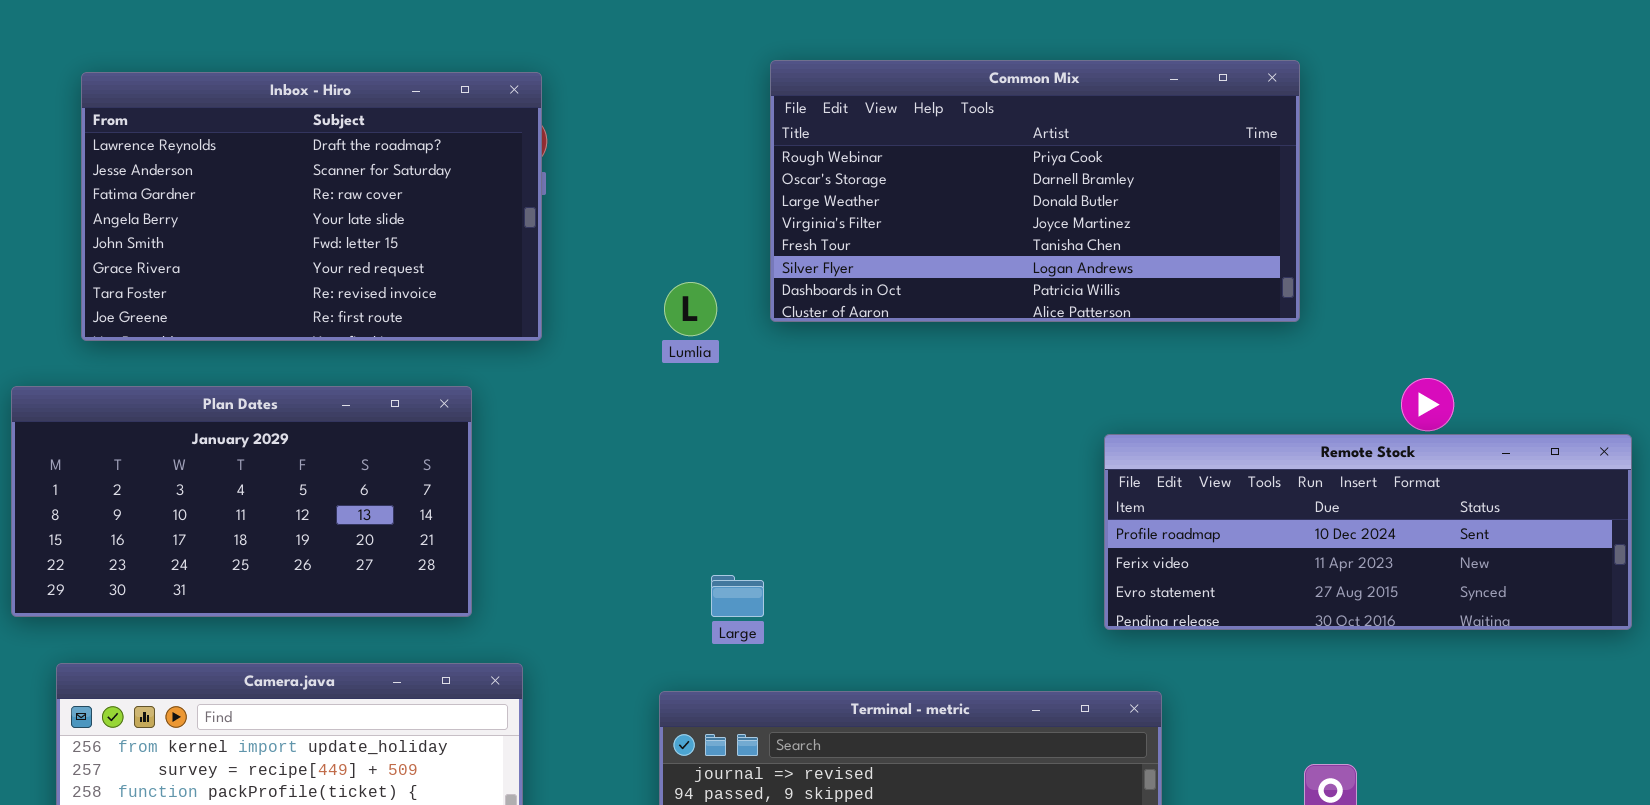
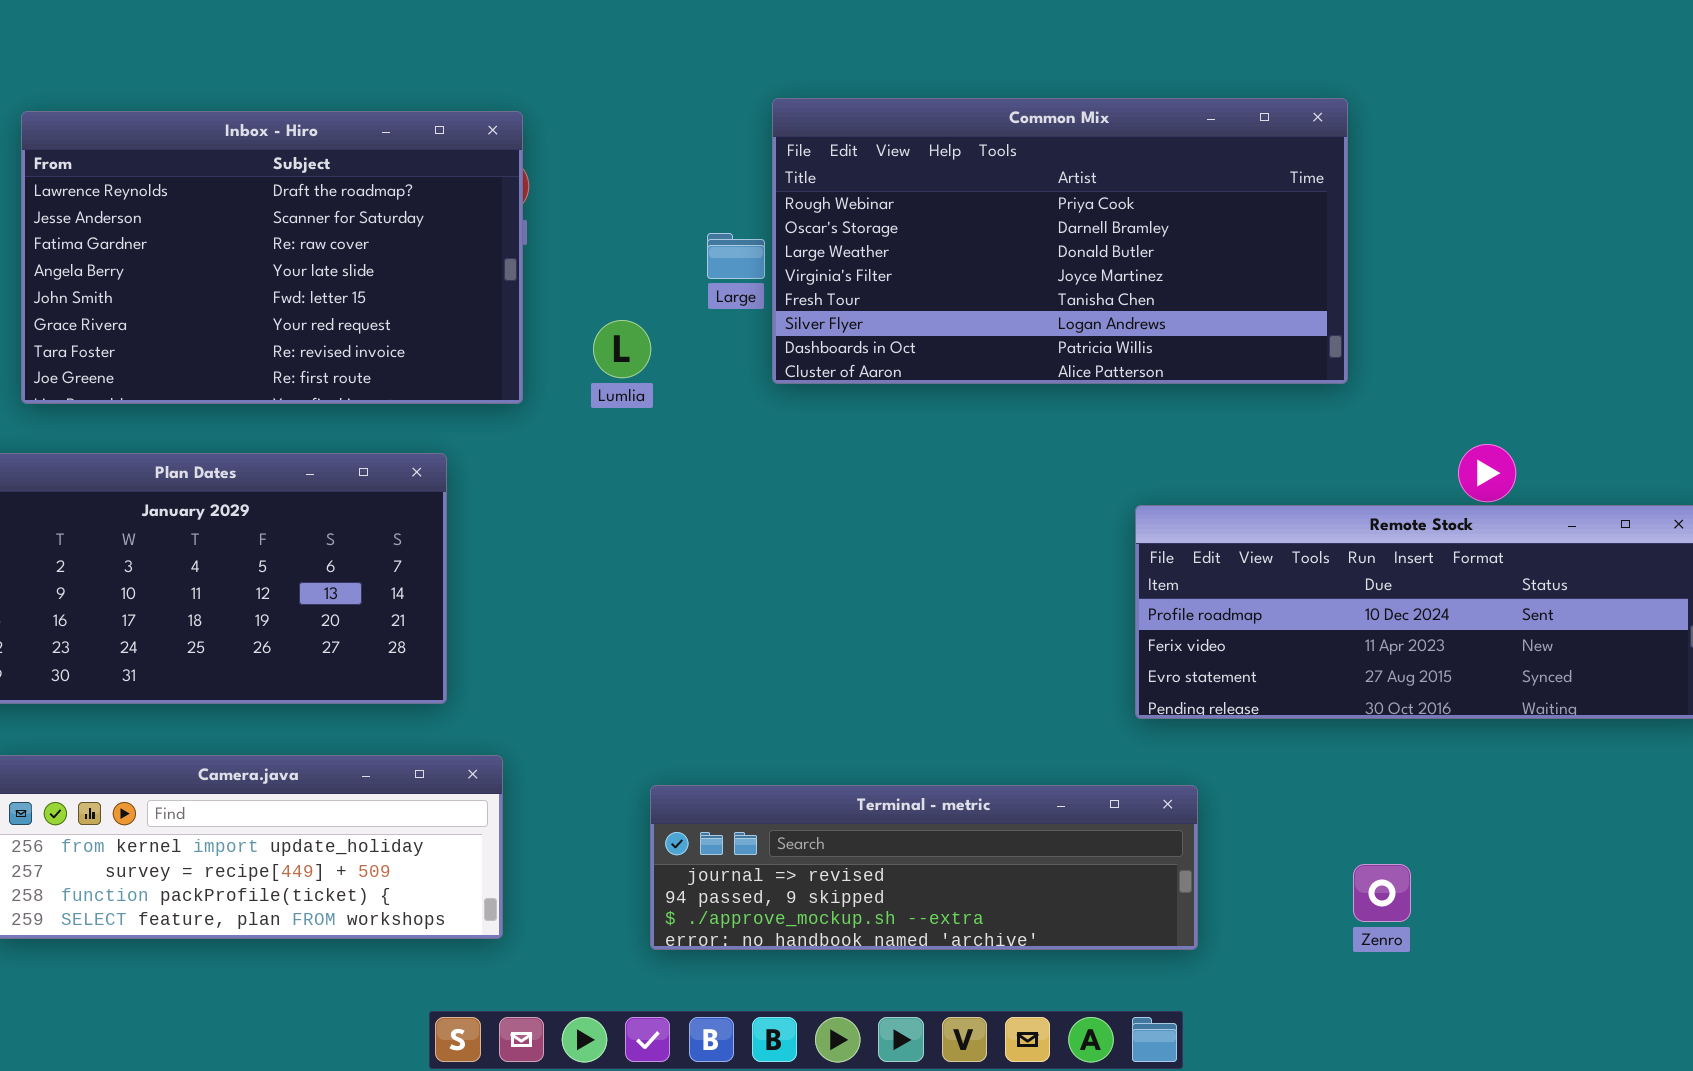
Lumlia: [664,282,717,336] -> [593,320,651,378], moved
Large: [711,575,764,617] -> [707,233,765,279], moved

